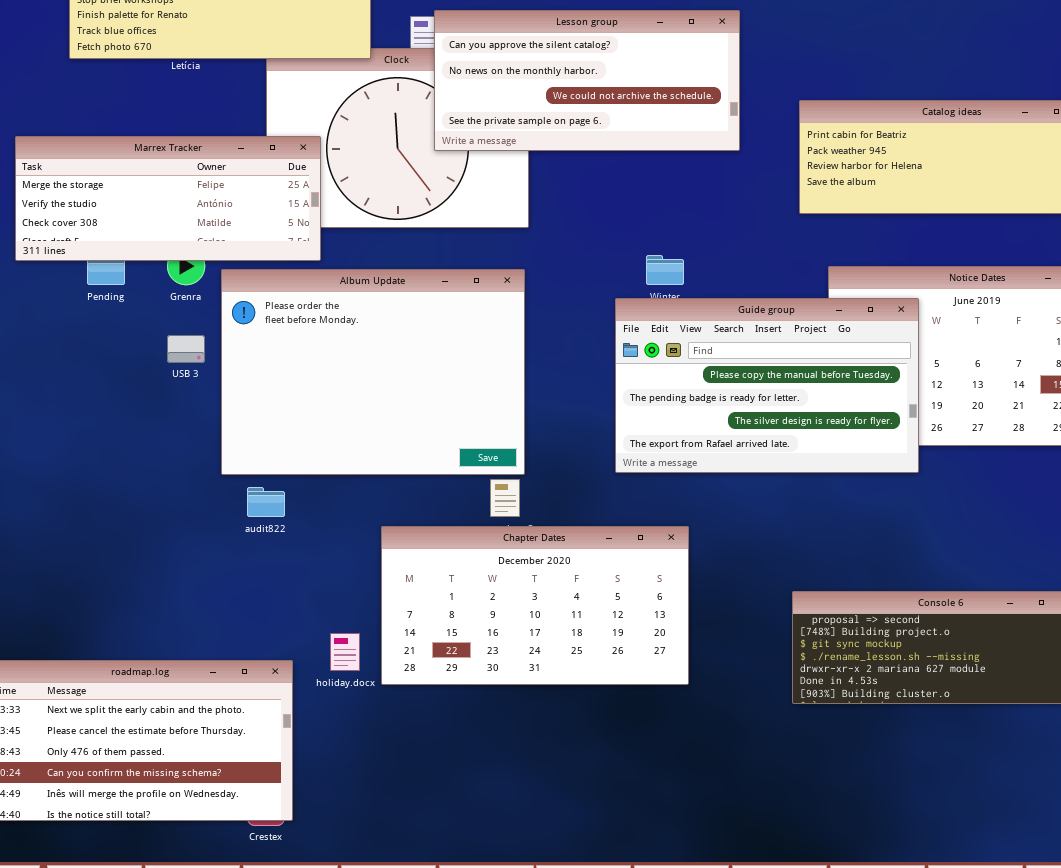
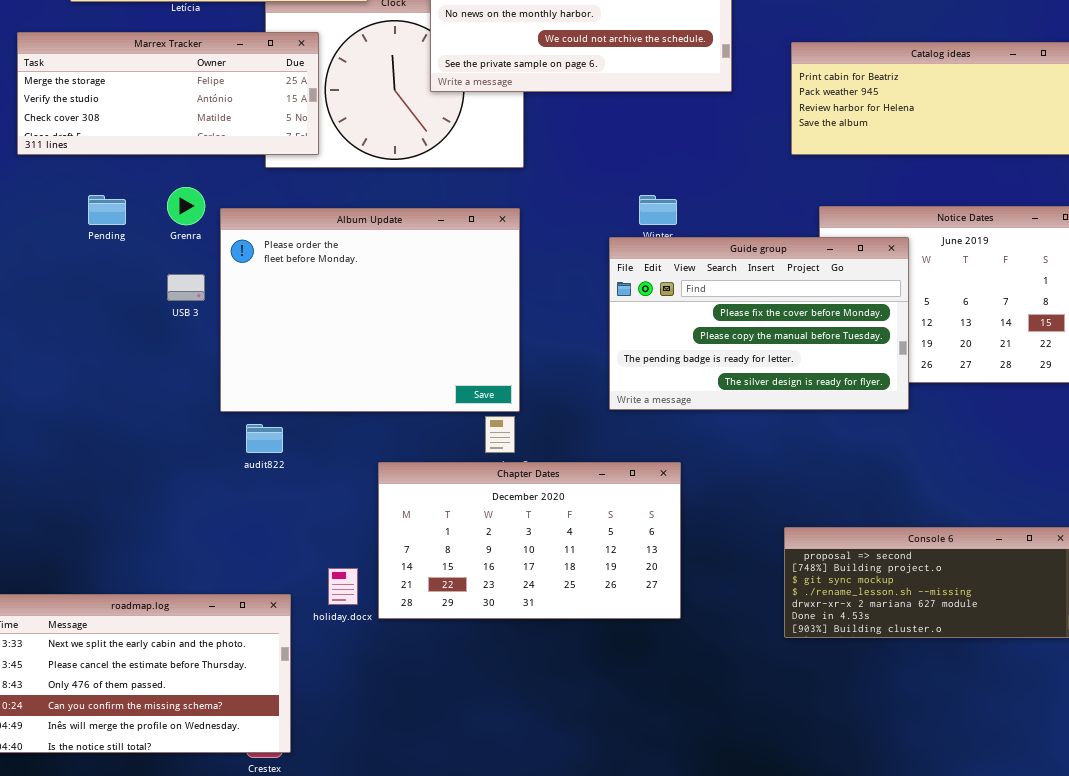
Marrex Tracker: [15,136,321,261] -> [17,32,319,155], moved
Guide group: [615,298,919,473] -> [609,237,909,410], scrolled up 1 row

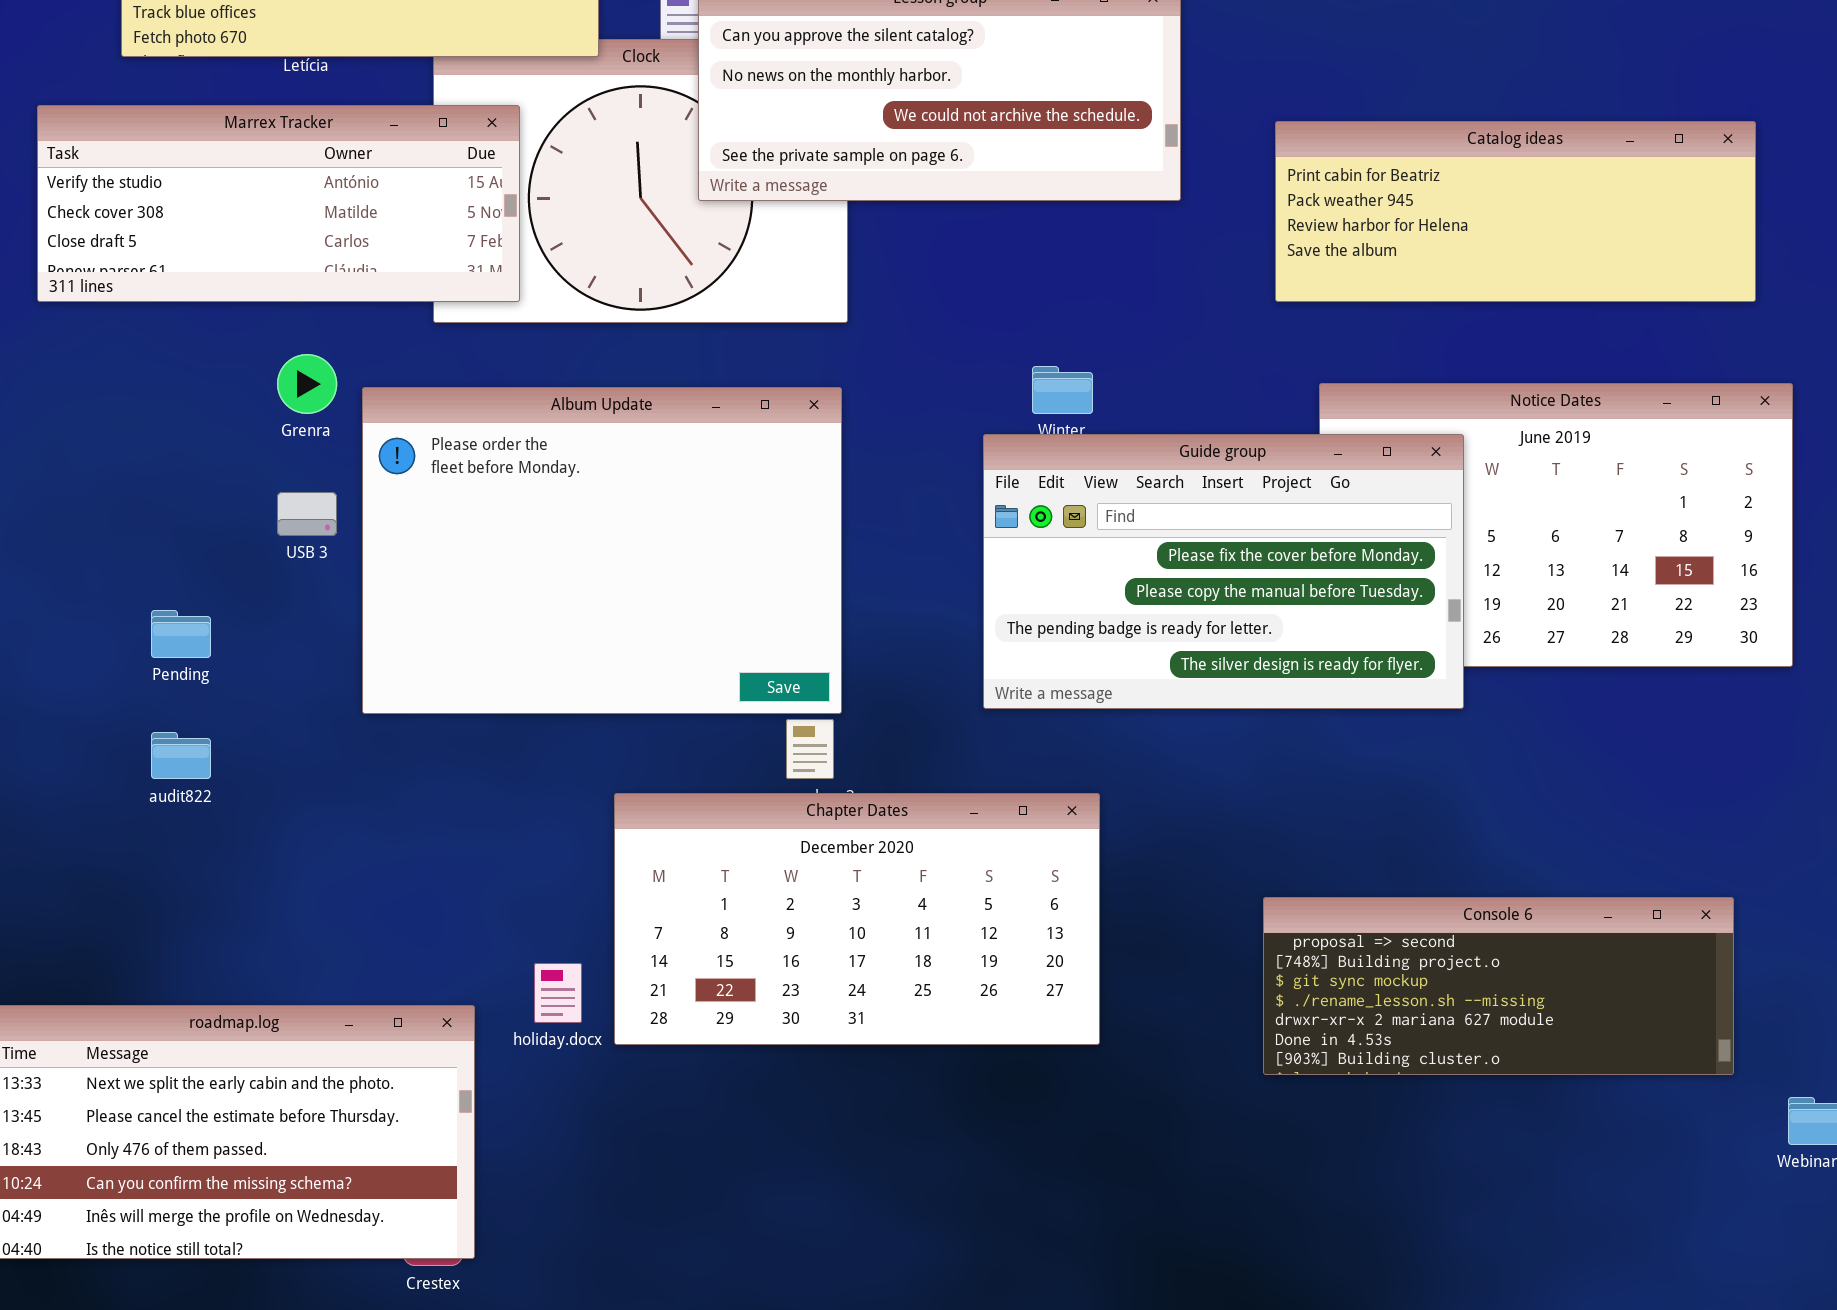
Marrex Tracker: [17,32,319,155] -> [37,105,520,302], scrolled down 1 row
Pending: [88,195,126,225] -> [151,610,211,658], moved
audit822: [246,424,283,453] -> [151,732,211,779], moved

